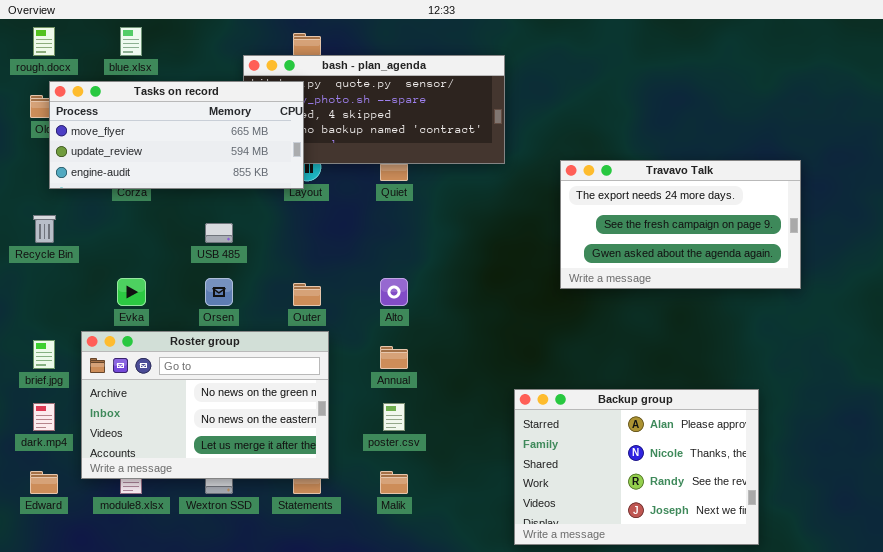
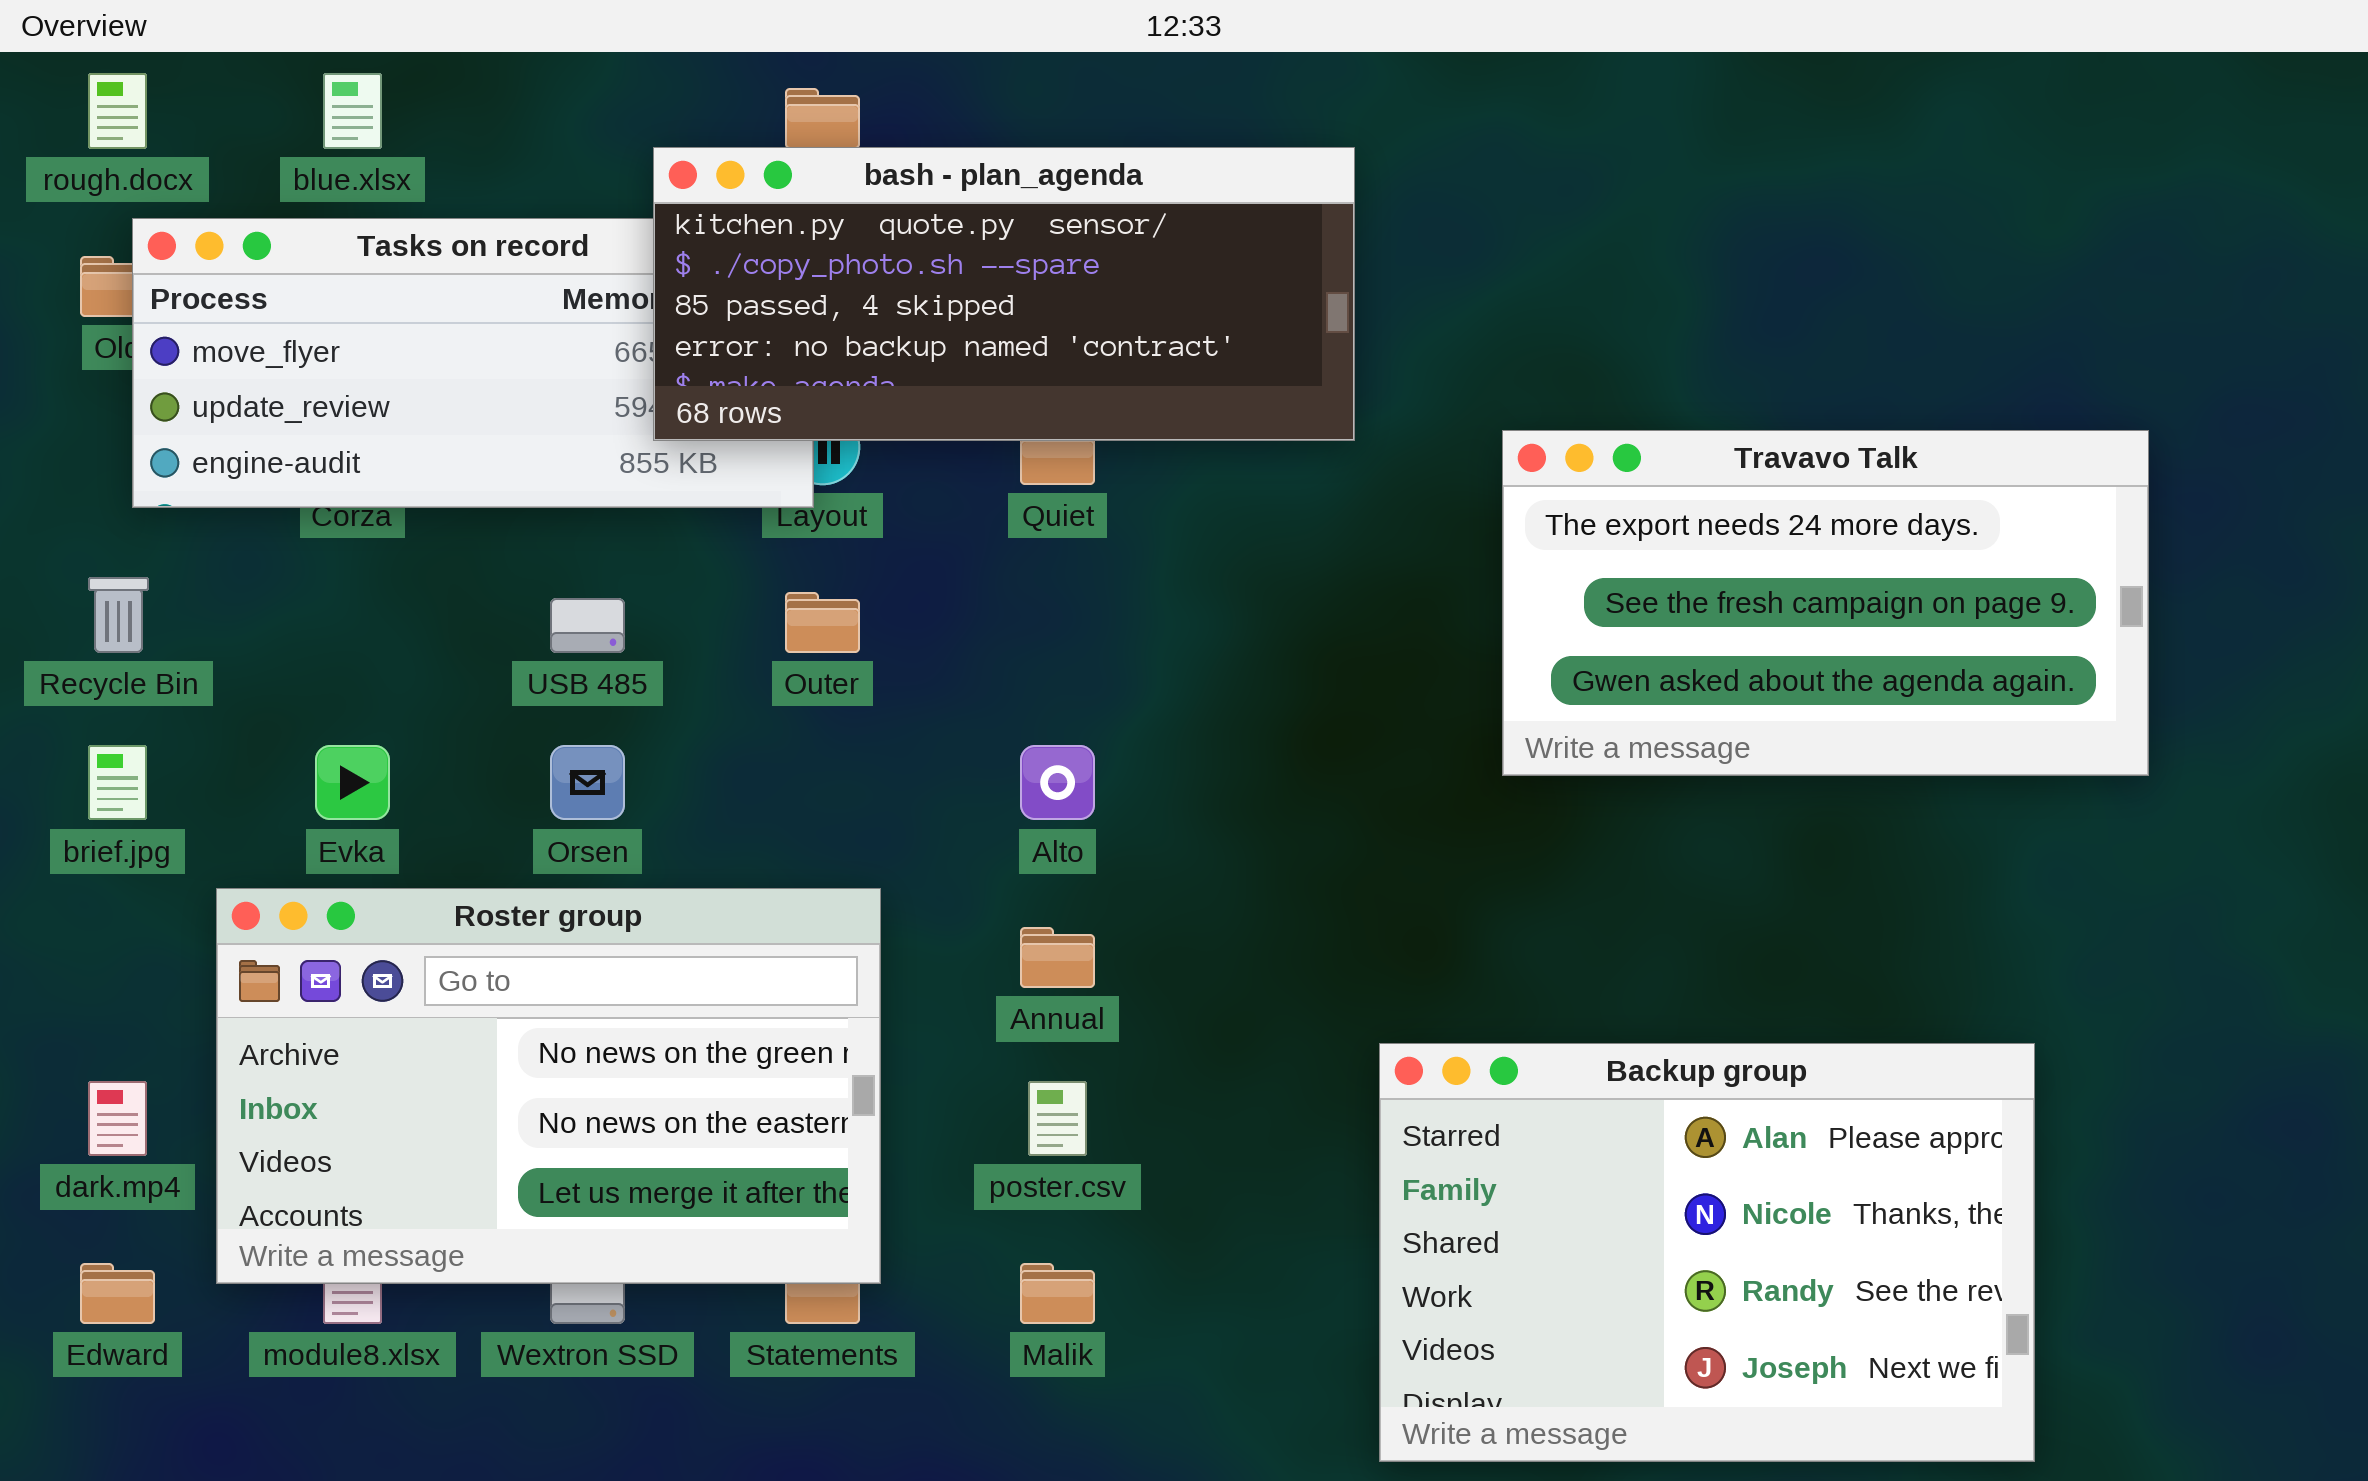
bash - plan_agenda: [243,55,505,164] -> [653,147,1355,441], raised
Outer: [293,283,321,306] -> [785,592,860,653], moved
brief.jpg: [33,340,55,369] -> [88,745,147,820], moved

